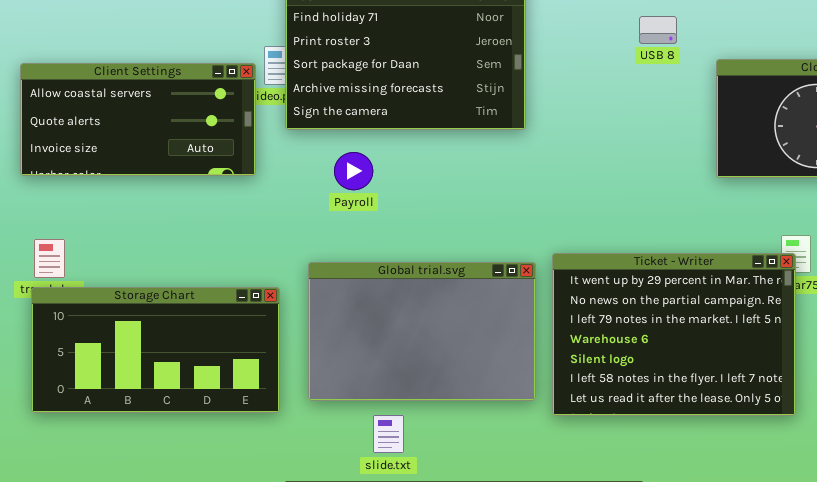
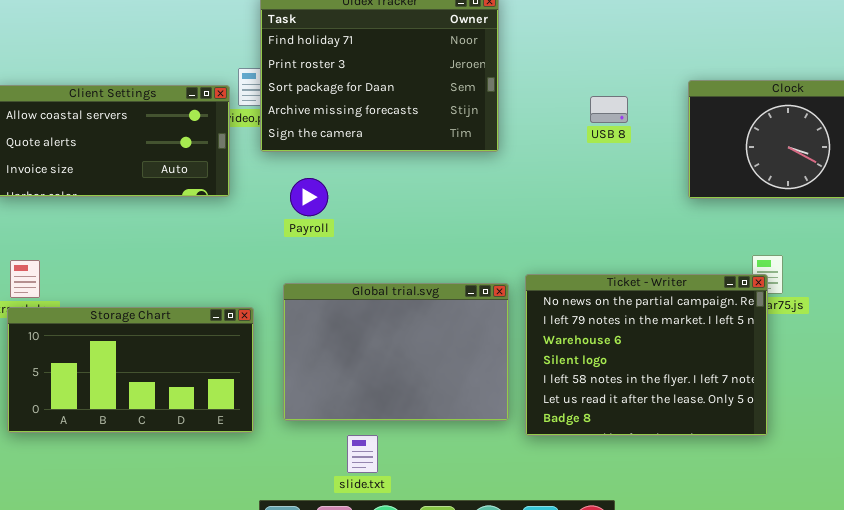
USB 8: [639,16,677,44] -> [590,96,628,123], moved
Payroll: [334,152,373,190] -> [290,178,328,216], moved
Ticket - Writer: [552,253,796,416] -> [525,274,768,436], scrolled down 1 row

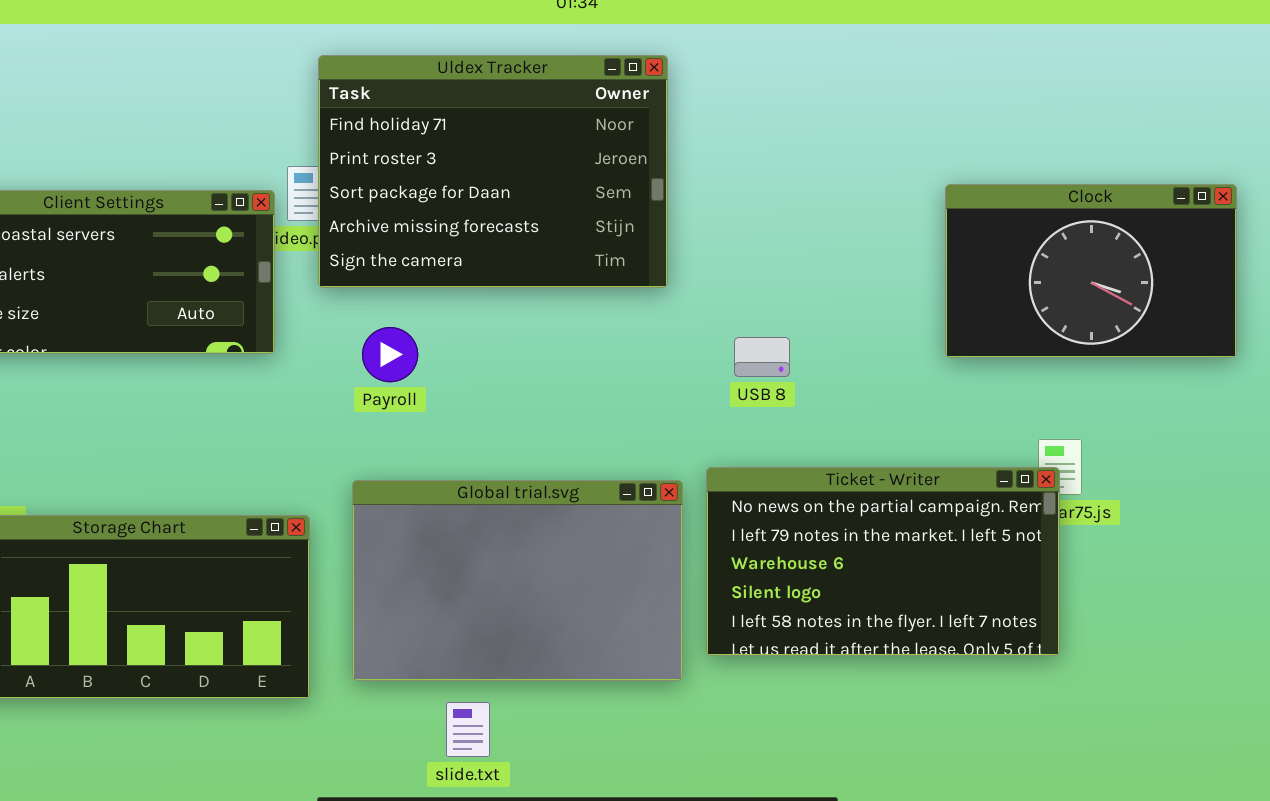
USB 8: [590,96,628,123] -> [734,337,790,377], moved
Ticket - Writer: [525,274,768,436] -> [706,467,1060,656], resized

